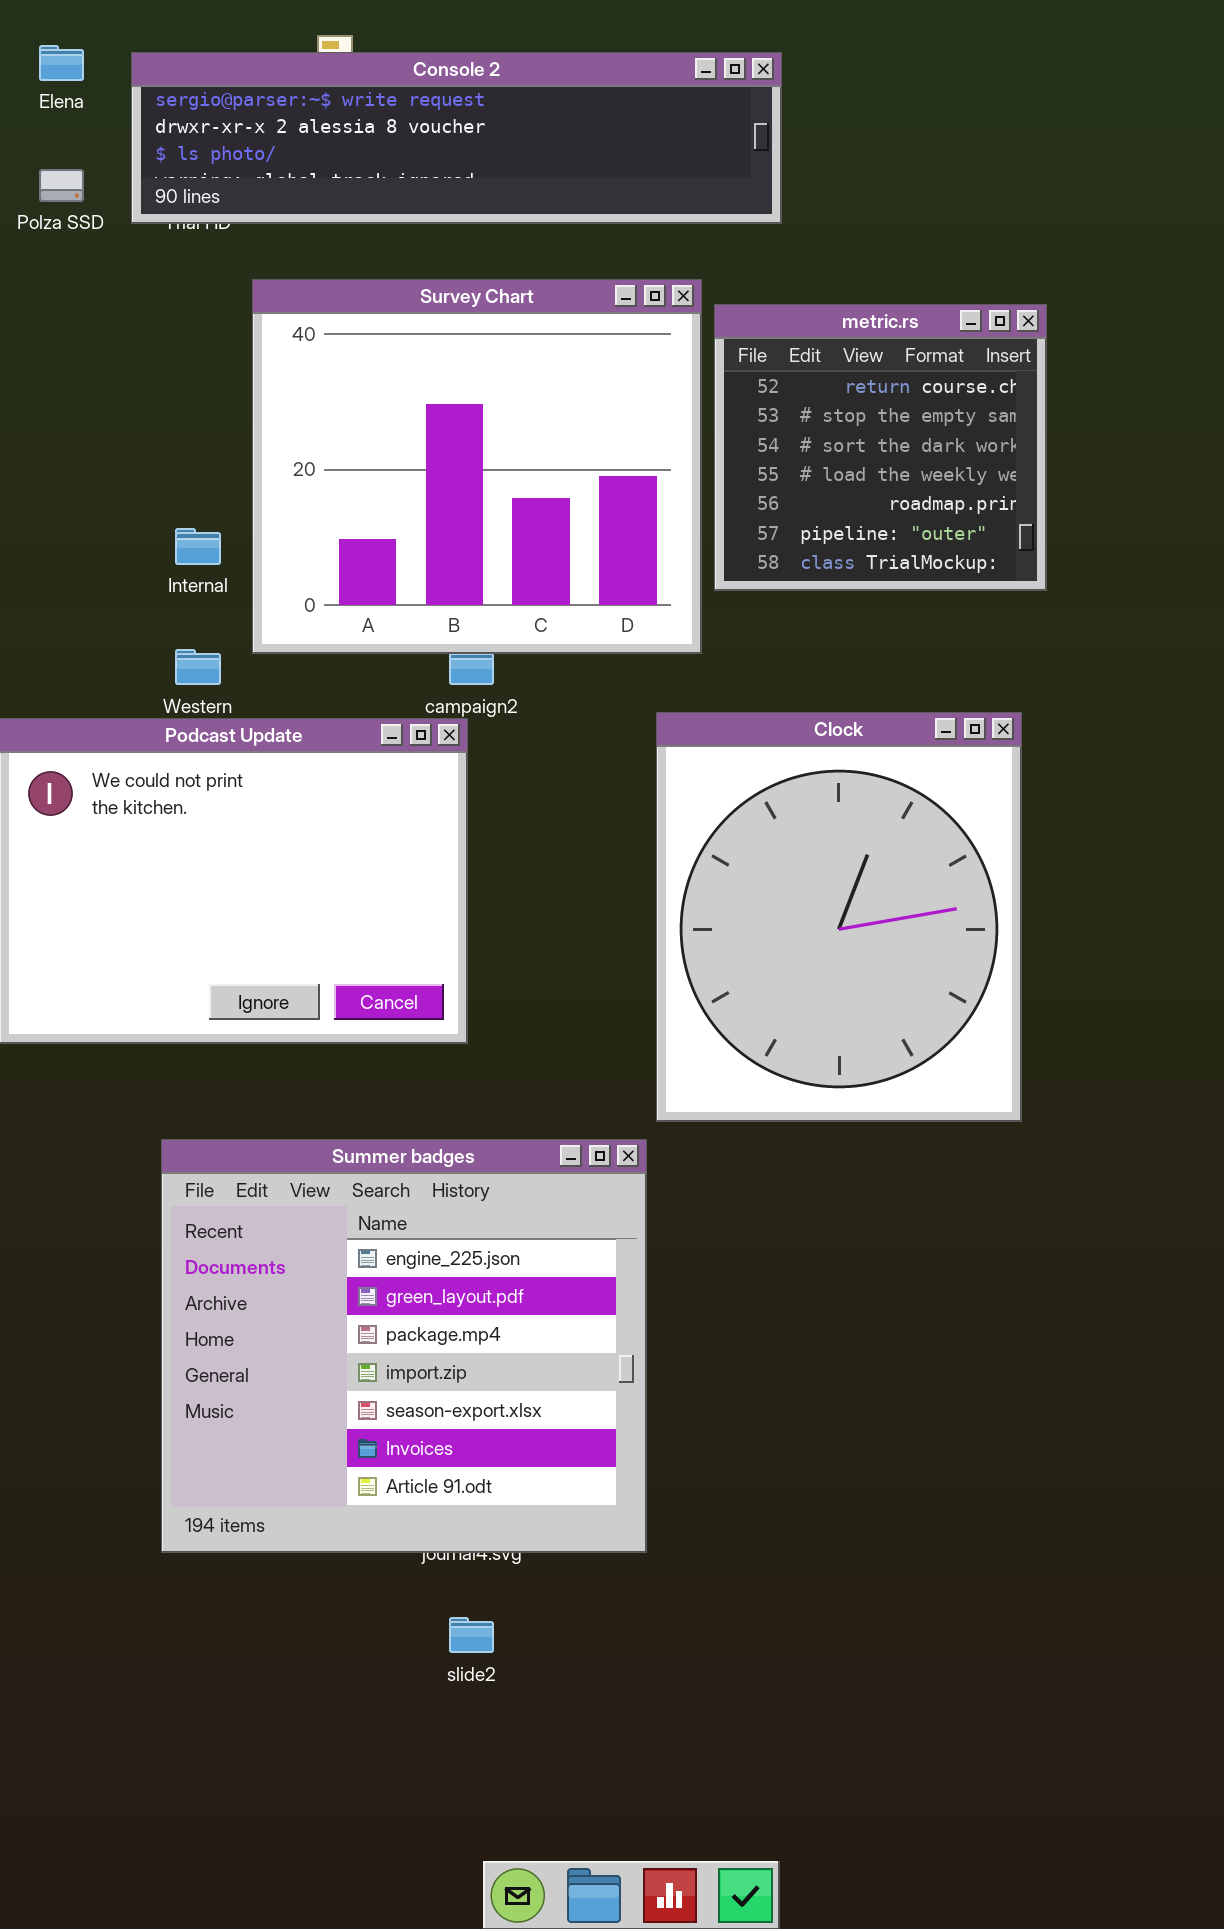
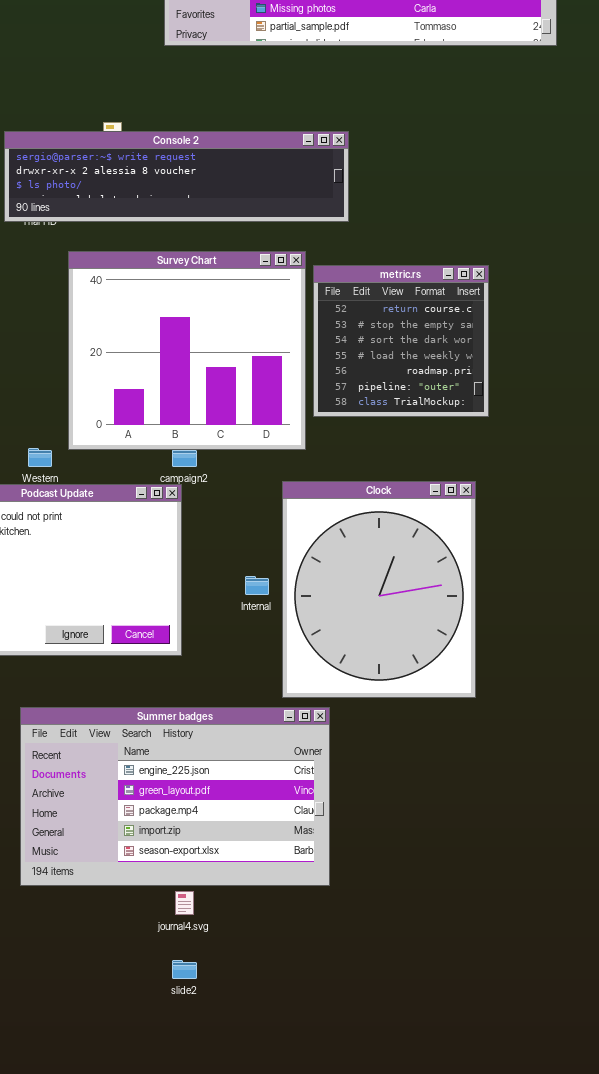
Internal: [175,528,221,565] -> [245,576,269,595], moved
Summer badges: [161,1139,647,1553] -> [20,707,330,886], resized

